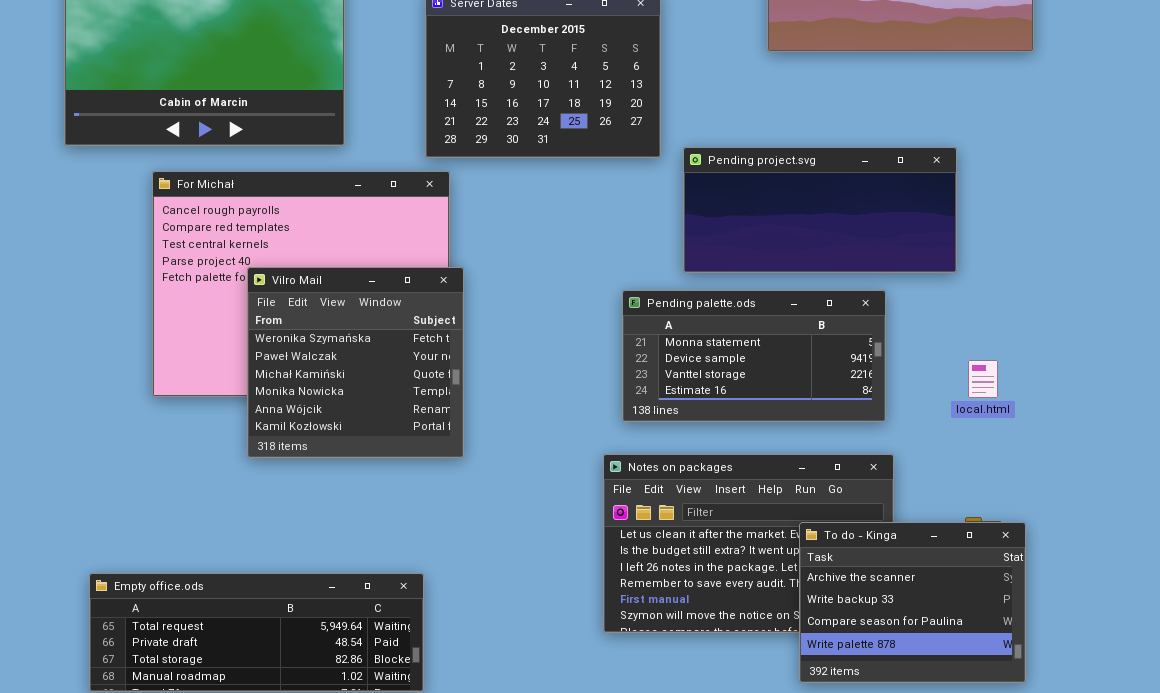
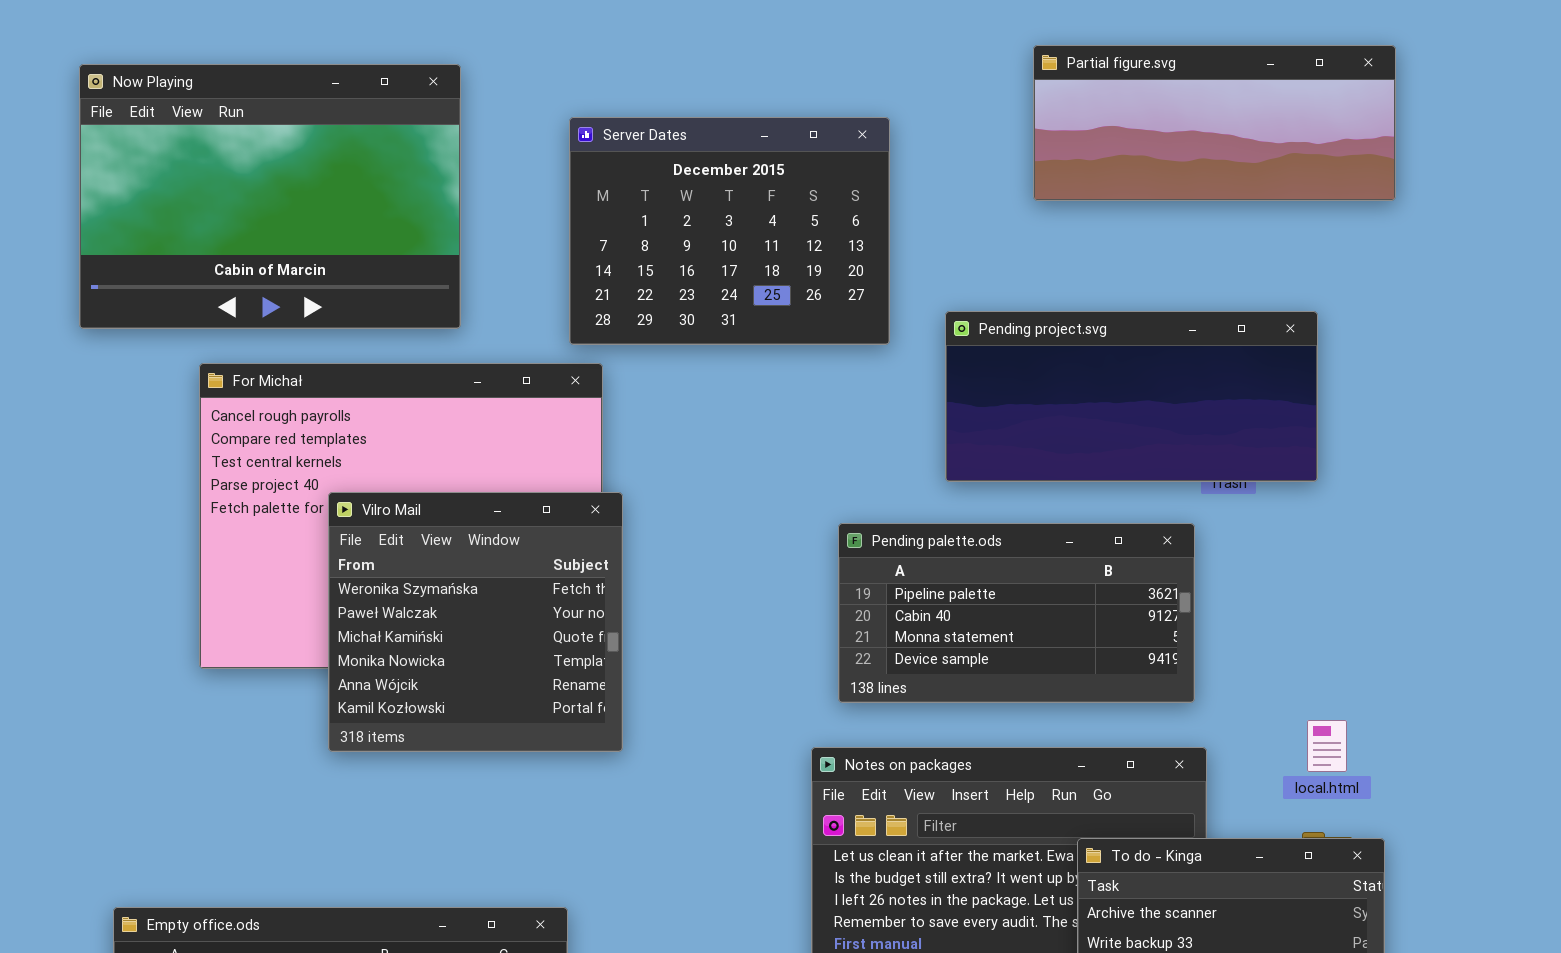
Pending project.svg: [683,147,957,273] -> [945,311,1318,482], moved
Pending palette.ods: [622,290,886,422] -> [838,523,1195,703], scrolled up 2 rows
local.html: [968,360,998,398] -> [1307,720,1347,772], moved

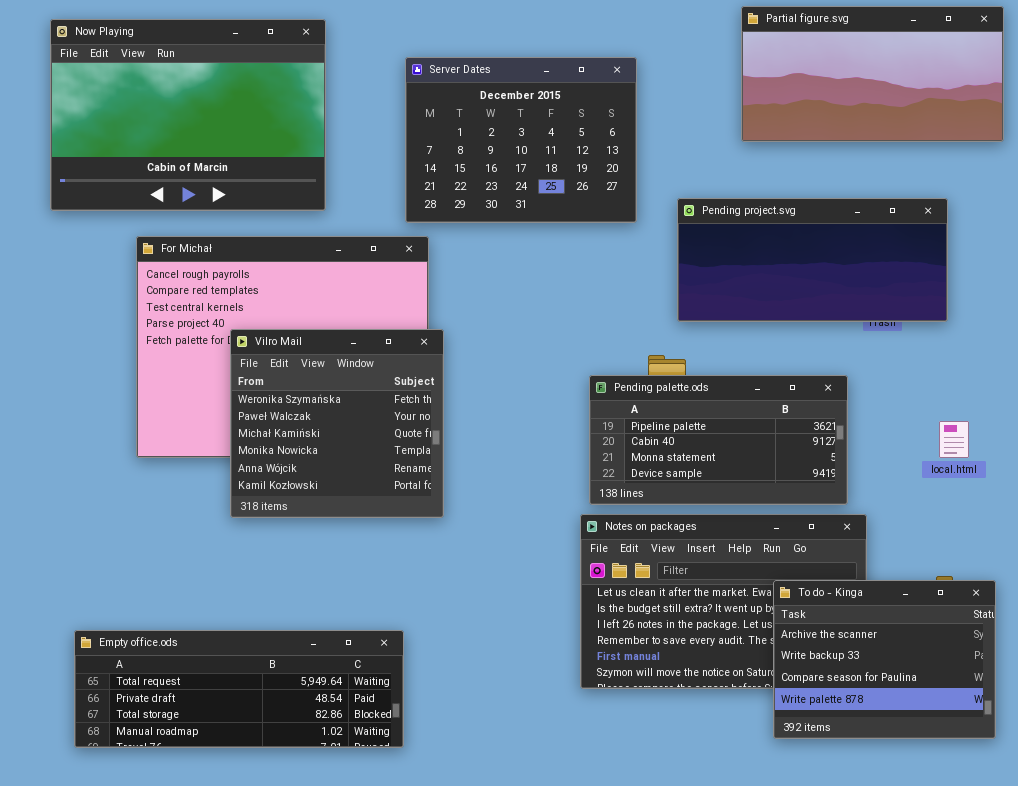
Partial figure.svg: [1033,45,1396,201] -> [741,6,1004,142], resized
Pending palette.ods: [838,523,1195,703] -> [589,375,848,505], moved
local.html: [1307,720,1347,772] -> [939,421,969,458], moved

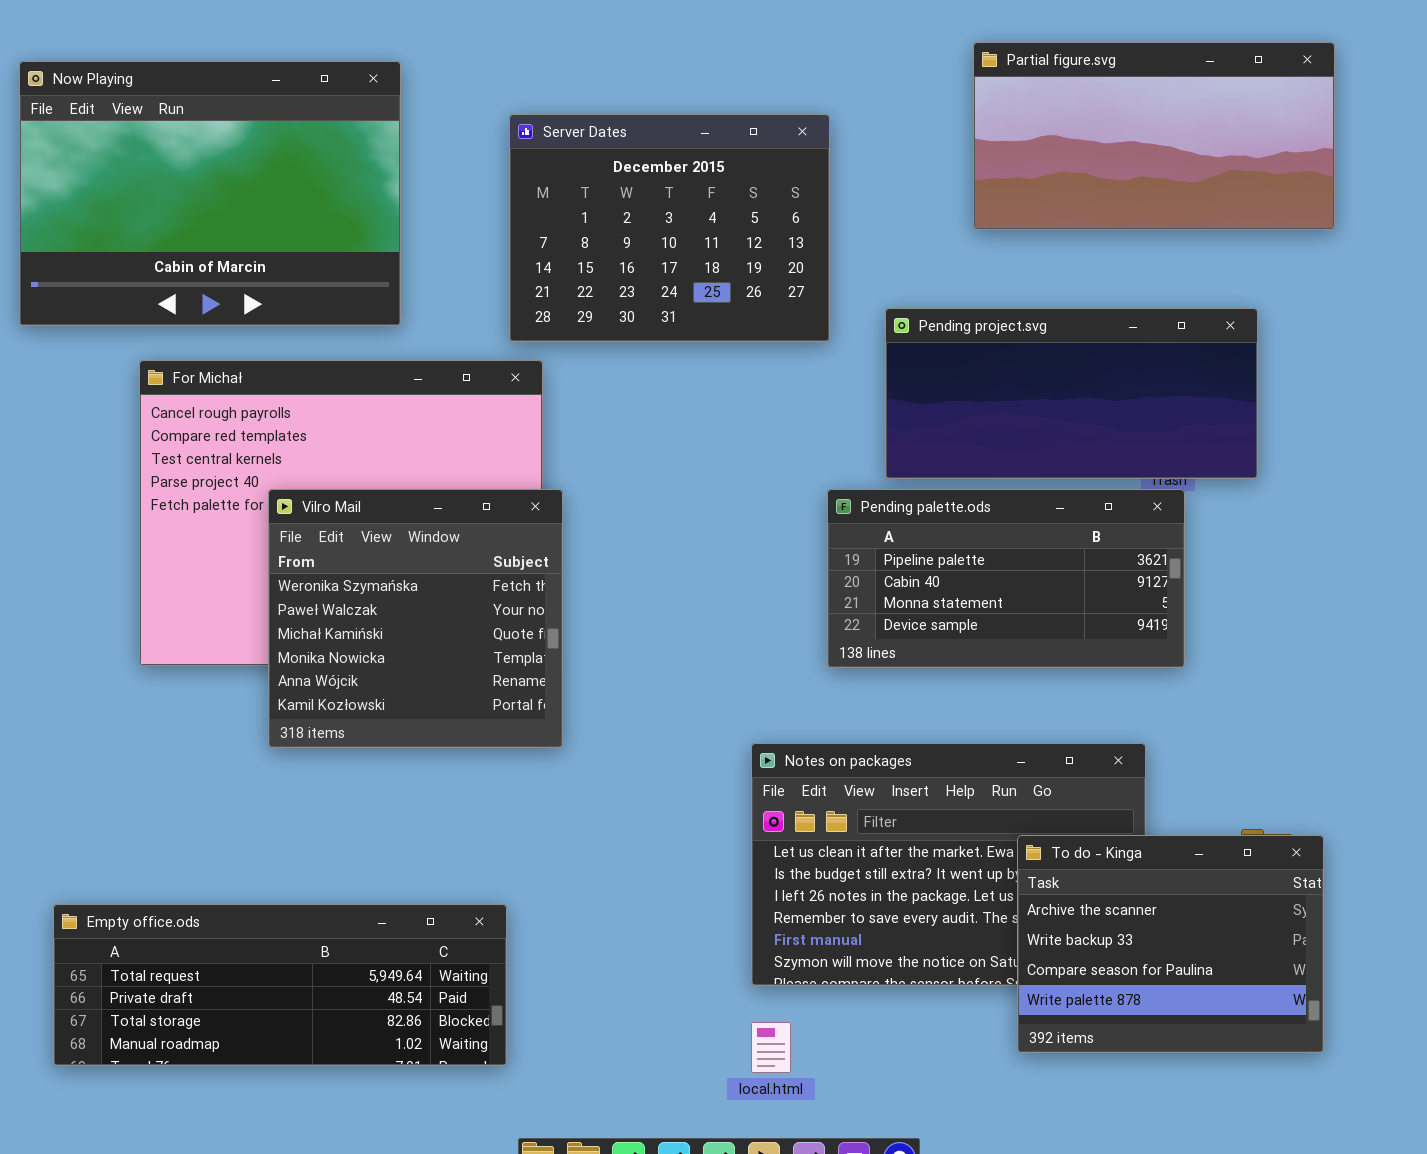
Pending palette.ods: [589,375,848,505] -> [827,489,1185,668], moved
local.html: [939,421,969,458] -> [751,1022,791,1073], moved

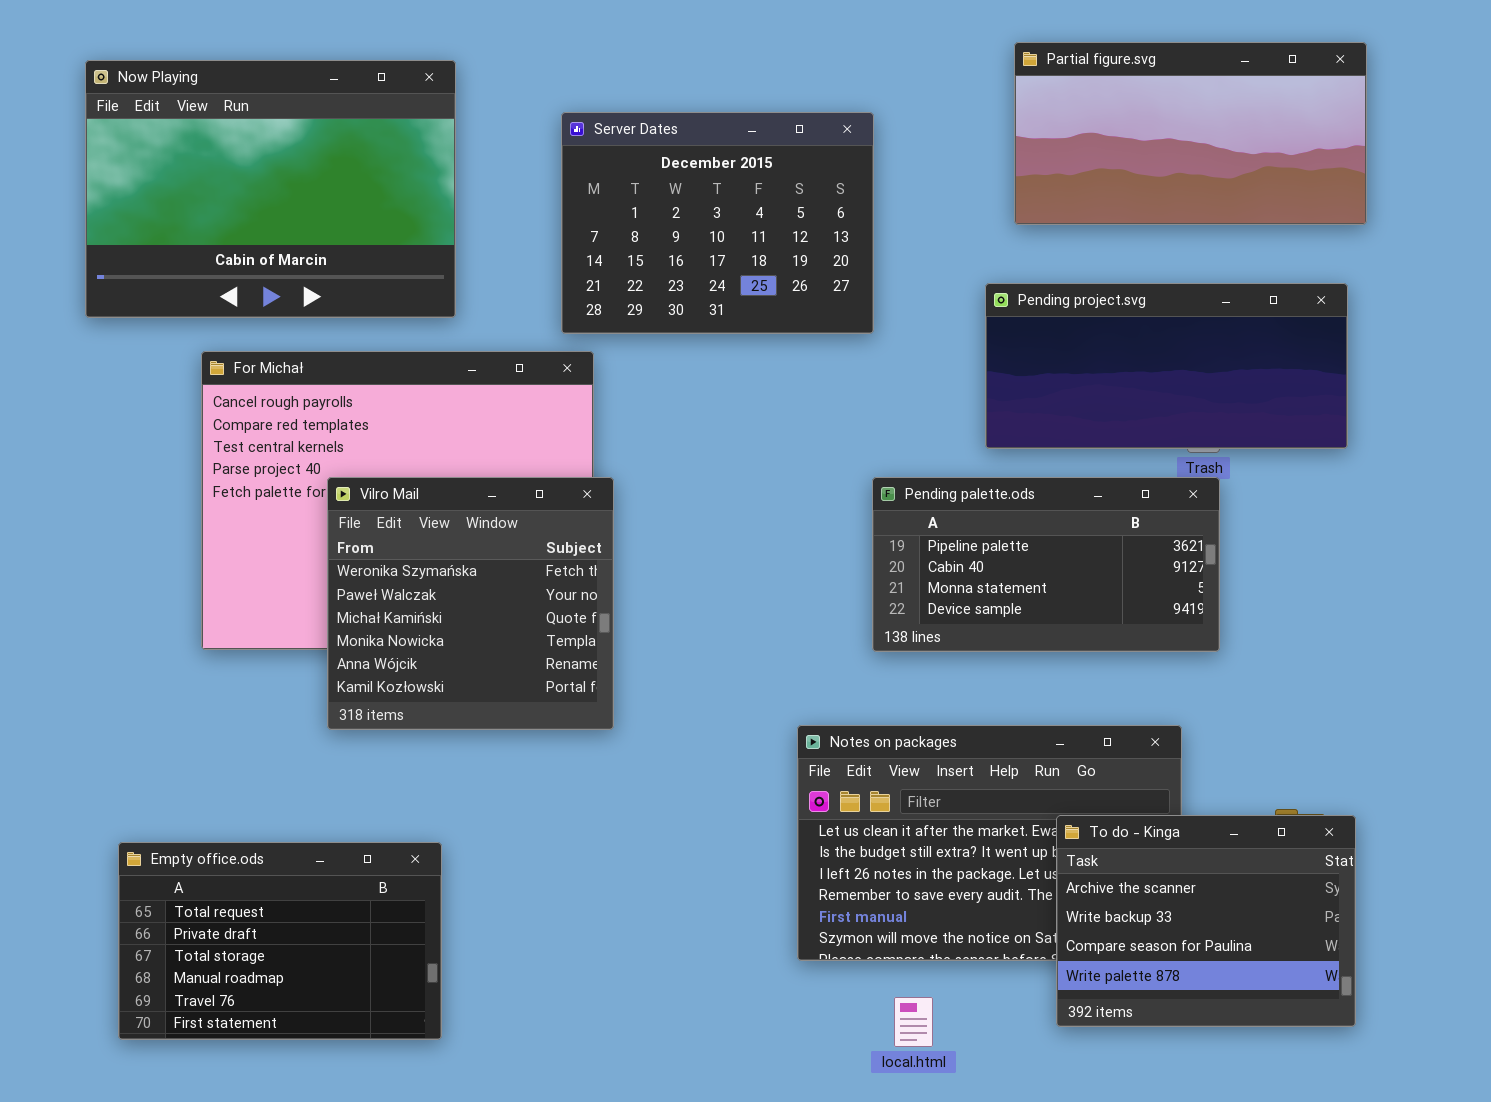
Pending project.svg: [885,308,1258,479] -> [985,283,1348,449], moved
Empty office.ods: [53,904,507,1066] -> [118,842,442,1040], resized
local.html: [751,1022,791,1073] -> [894,997,933,1047], moved

